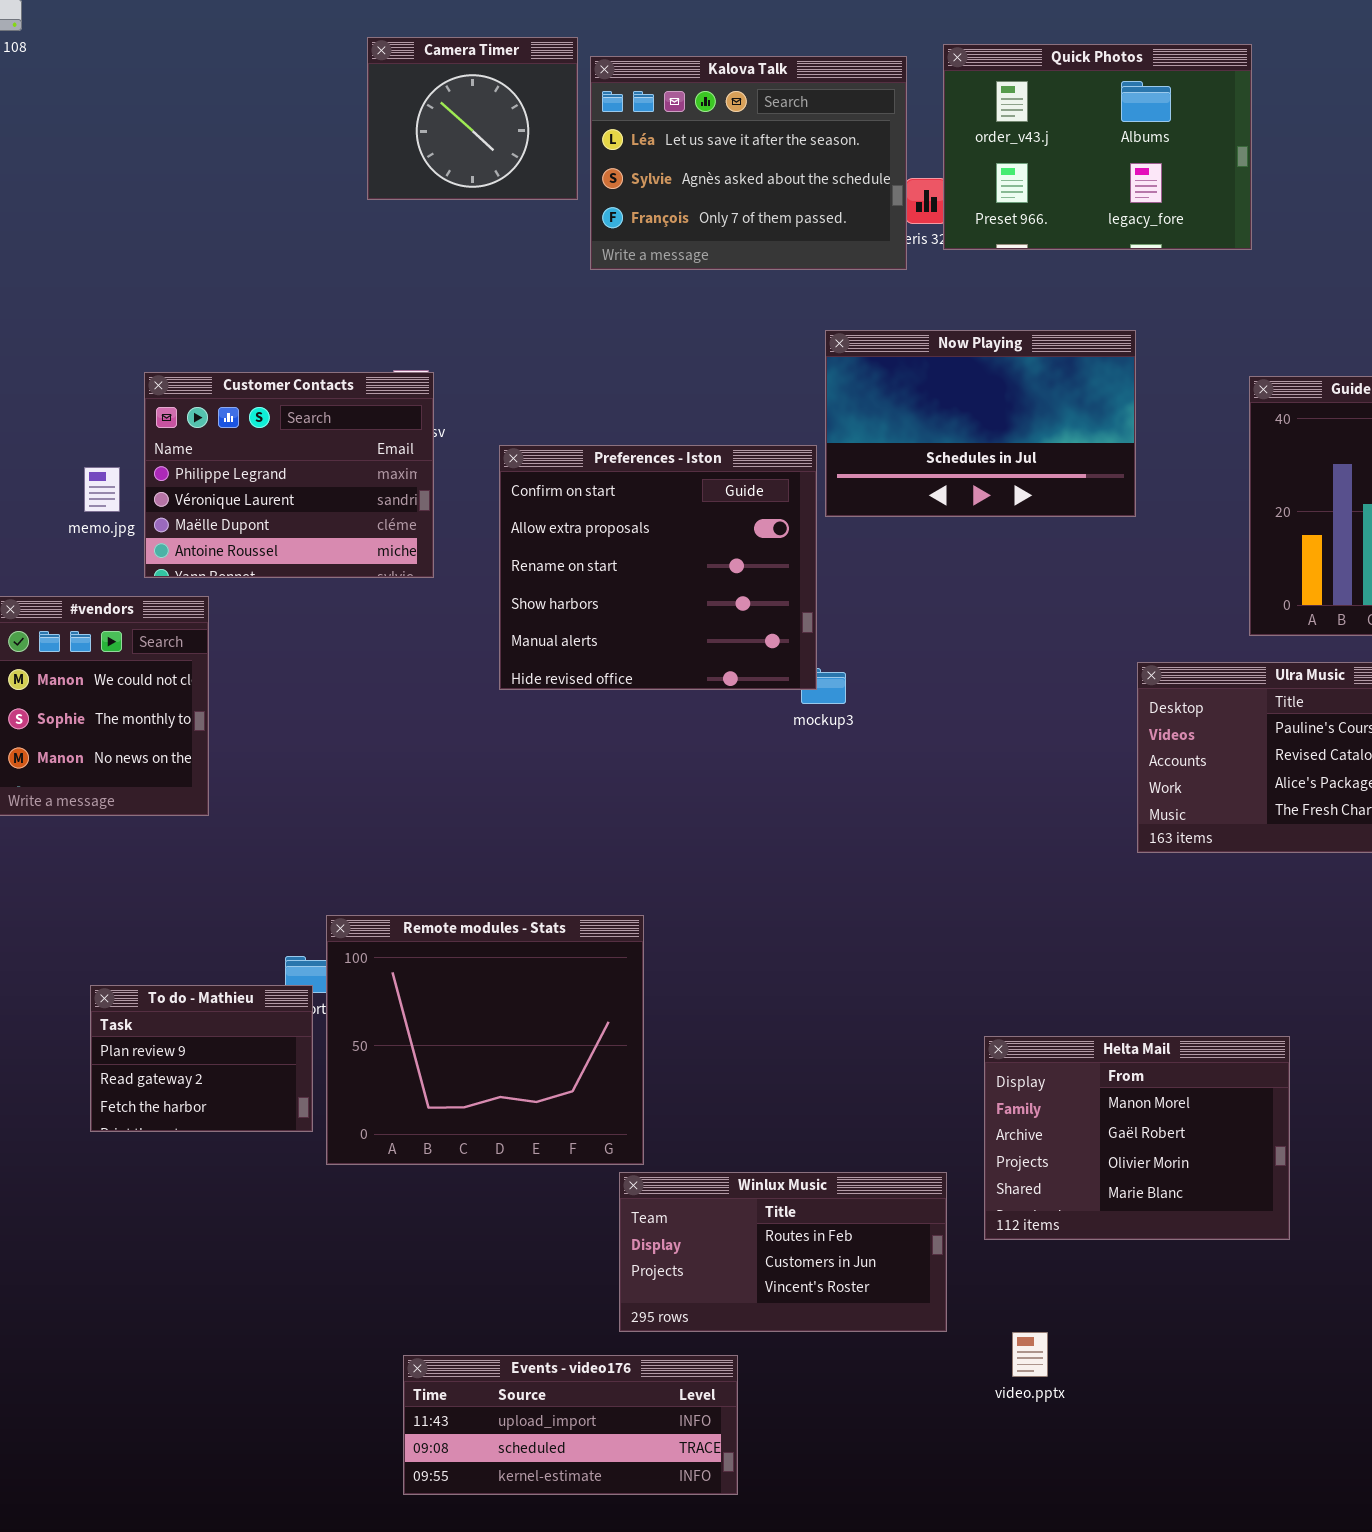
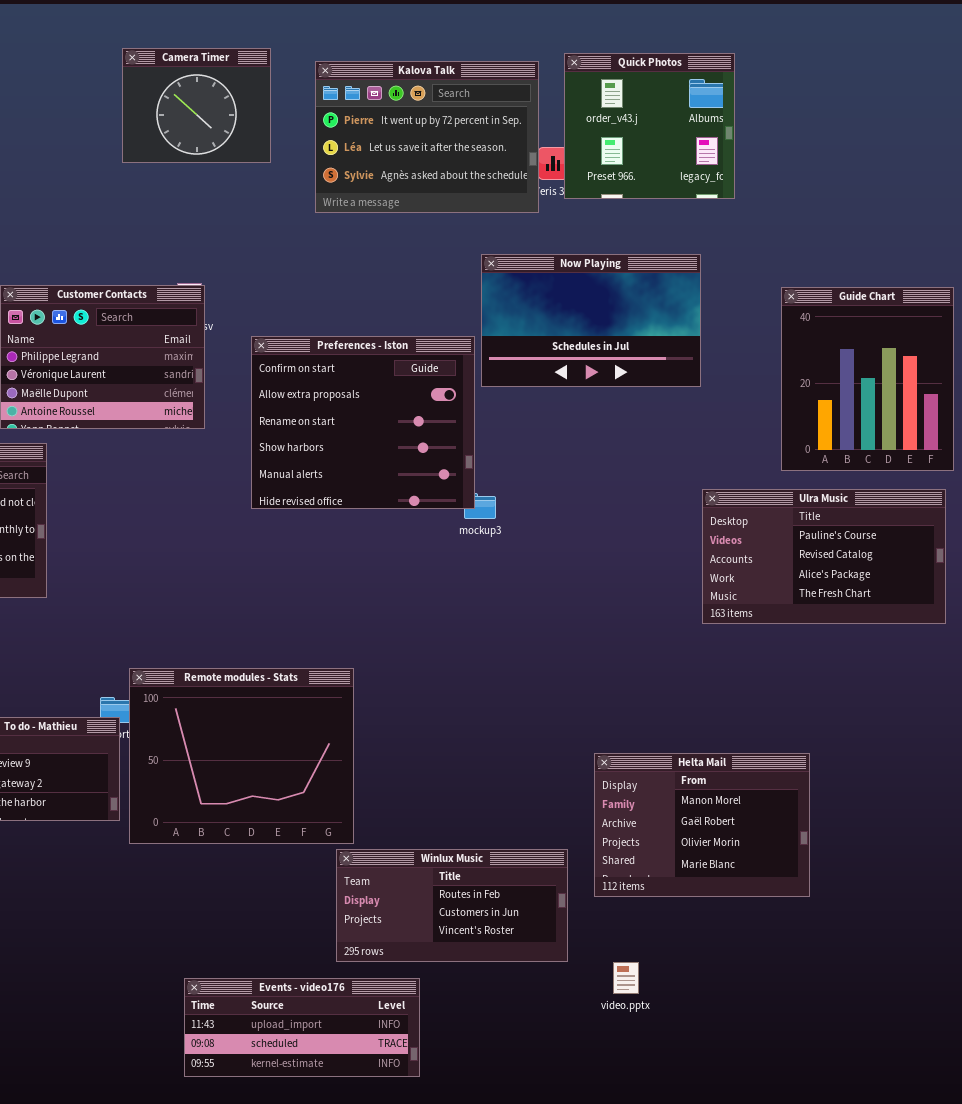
Camera Timer: [367,37,578,200] -> [122,48,271,163], moved
Quick Photos: [943,44,1252,250] -> [564,53,735,199], resized
Kalova Talk: [590,56,907,270] -> [315,61,539,213], scrolled up 1 row

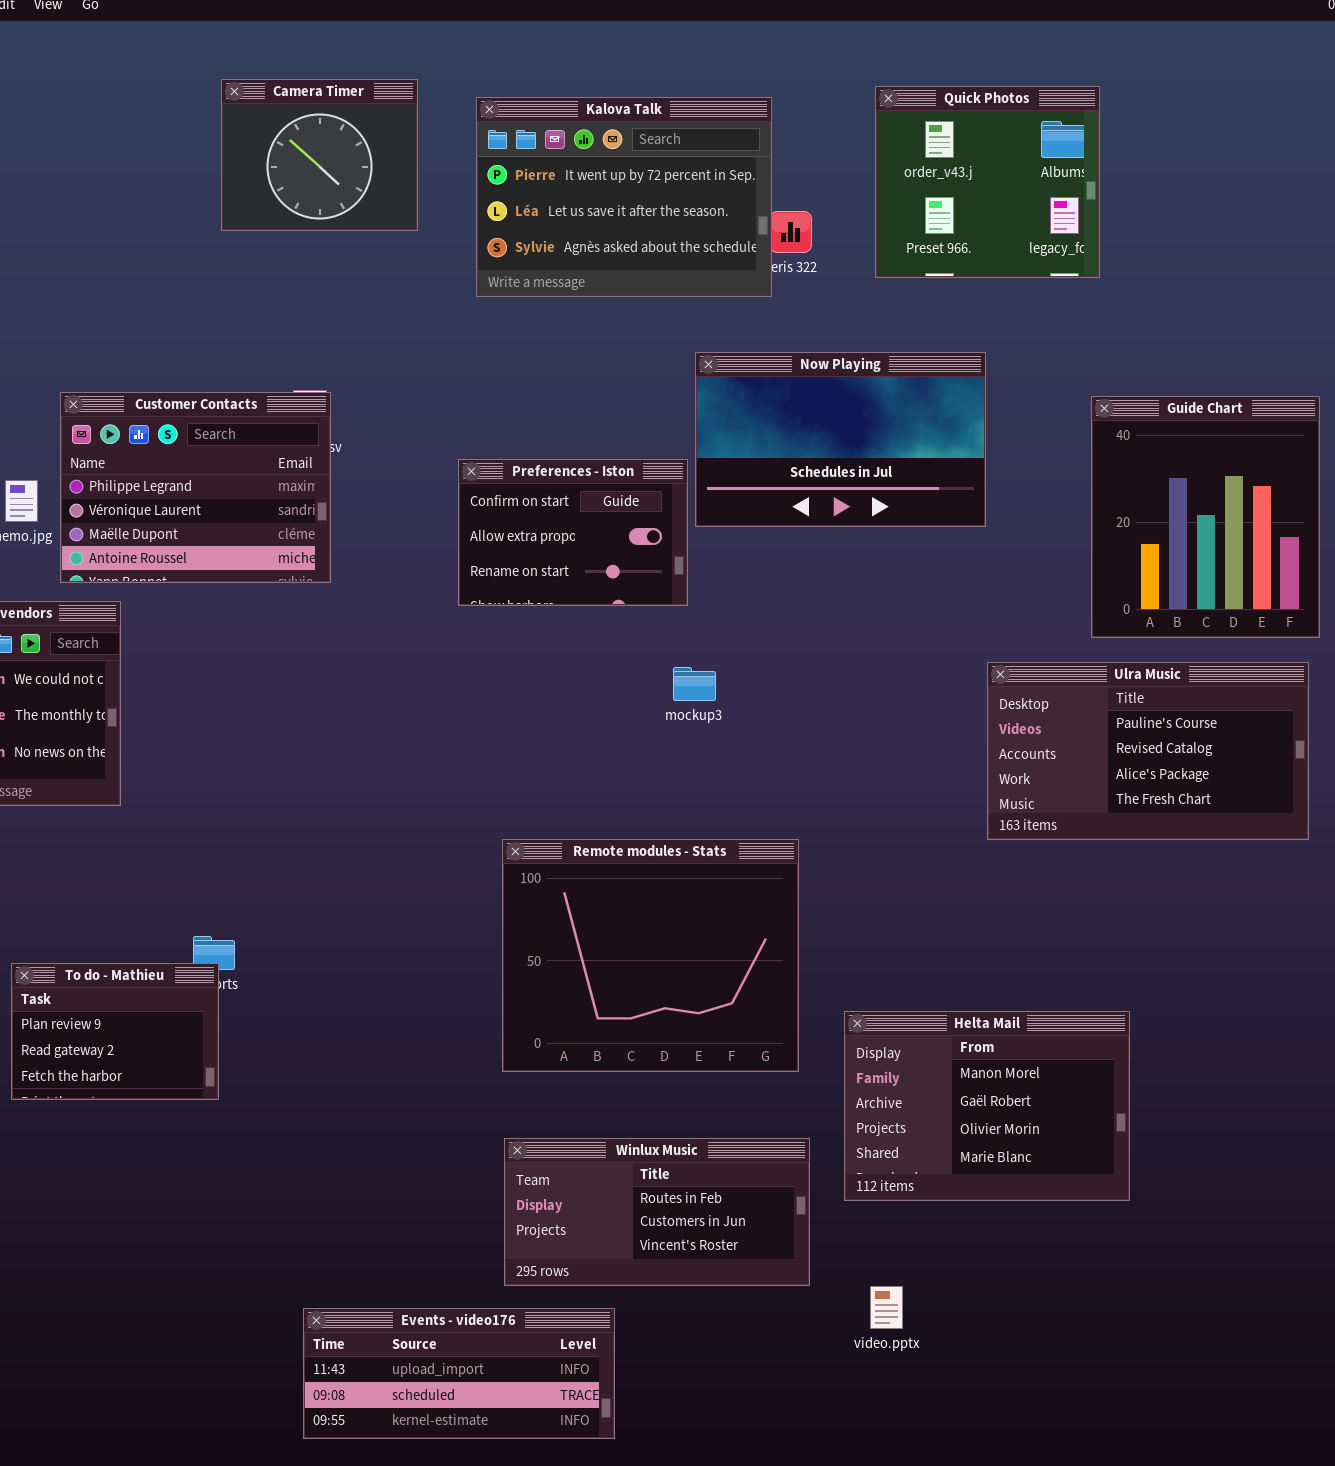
Quick Photos: [564,53,735,199] -> [875,86,1100,278], moved
Preferences - Iston: [251,336,475,509] -> [458,459,688,606], resized
Remote modules - Stats: [129,668,354,844] -> [502,839,799,1072], moved

